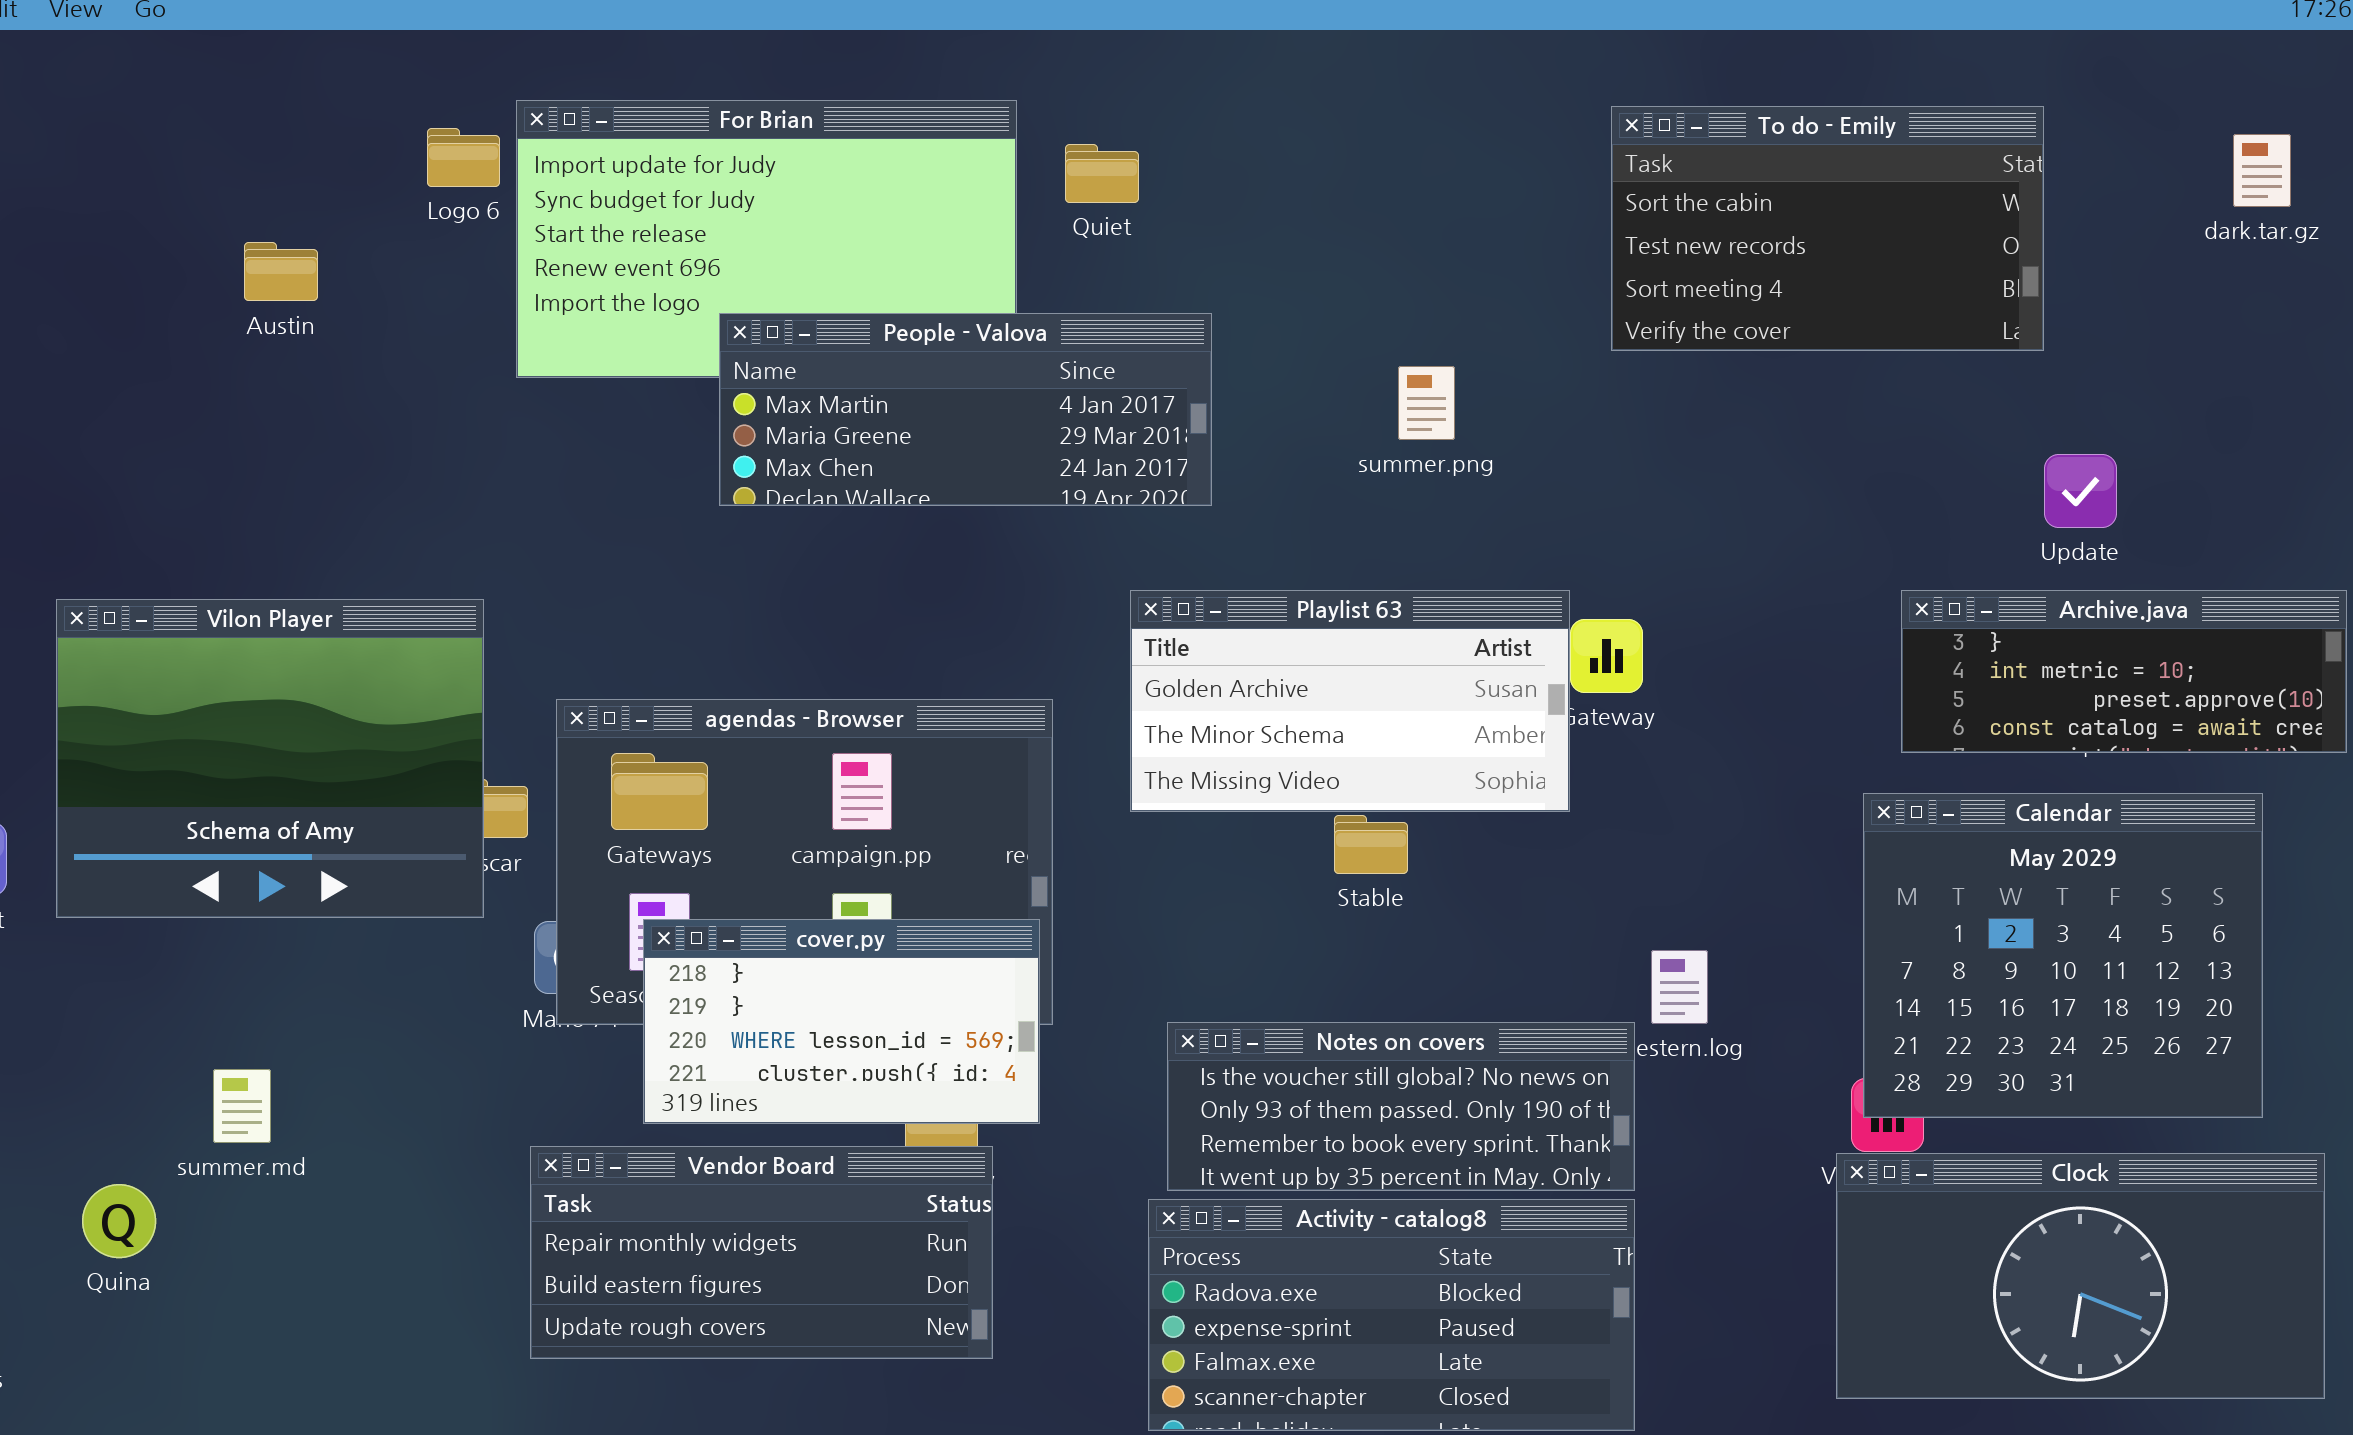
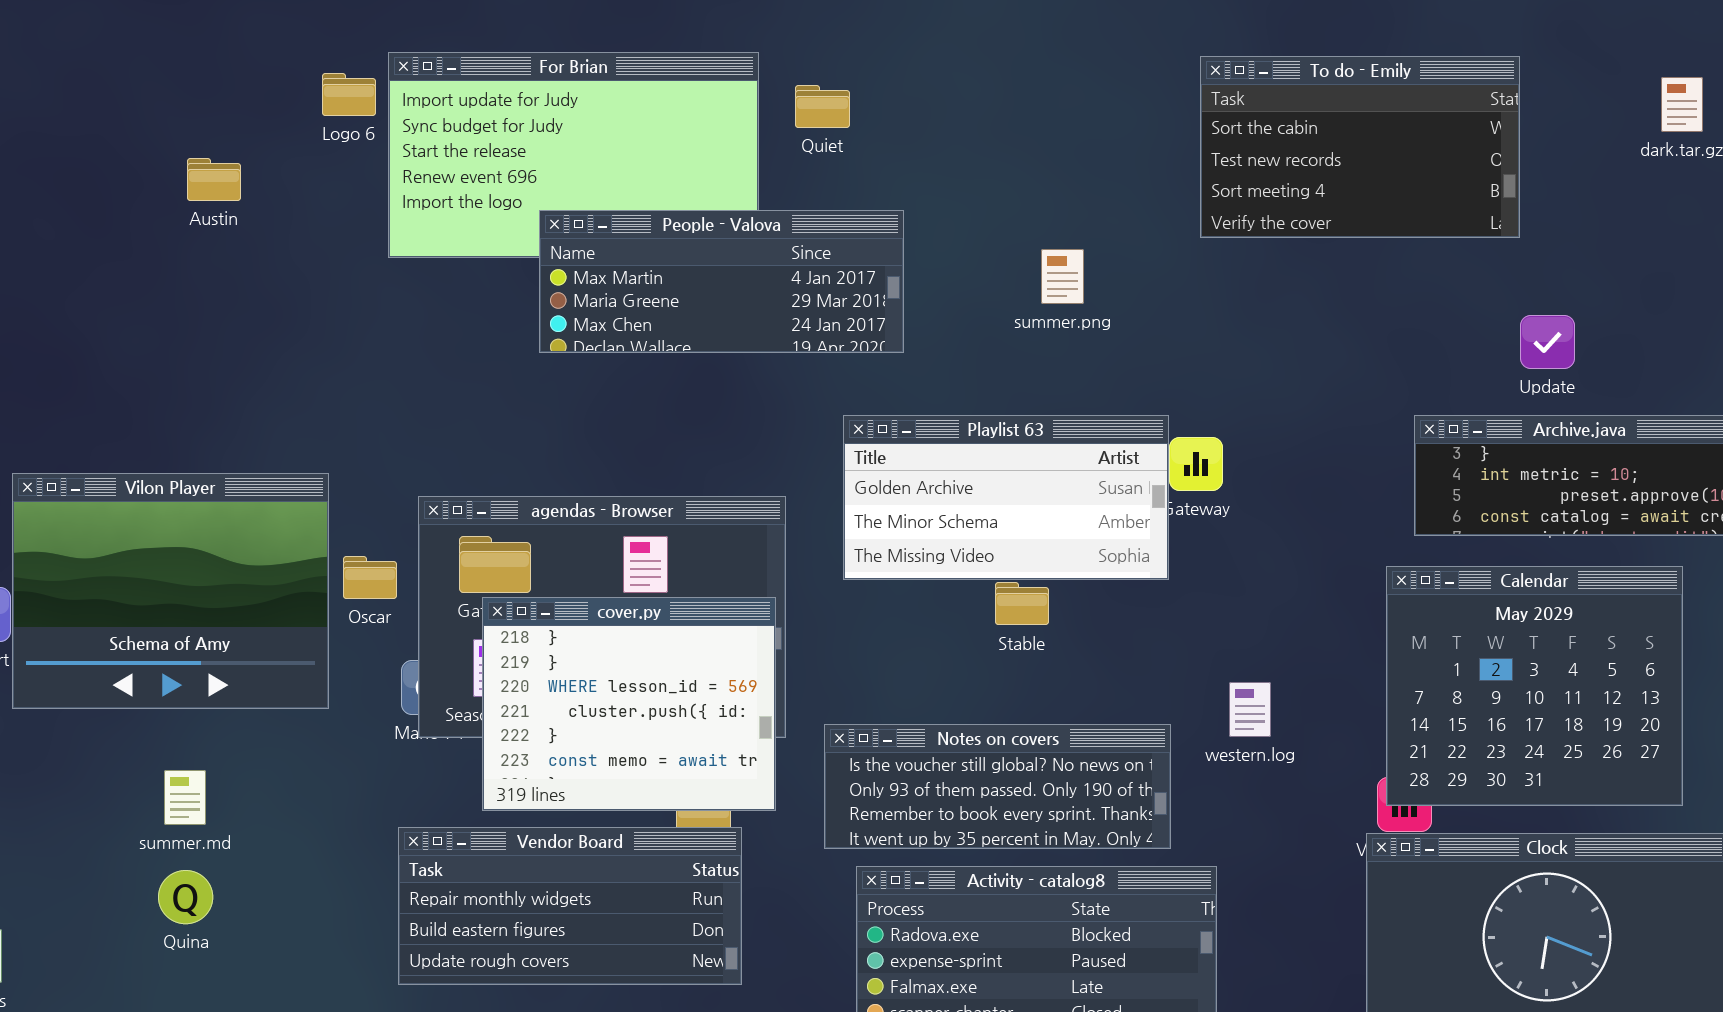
Vilon Player: [56,599,484,918] -> [12,473,329,709], moved
cover.py: [643,919,1040,1124] -> [482,597,776,811], resized
Notes on covers: [1167,1022,1635,1191] -> [824,724,1171,849], moved
Quina: [82,1184,156,1258] -> [158,870,213,924], moved

